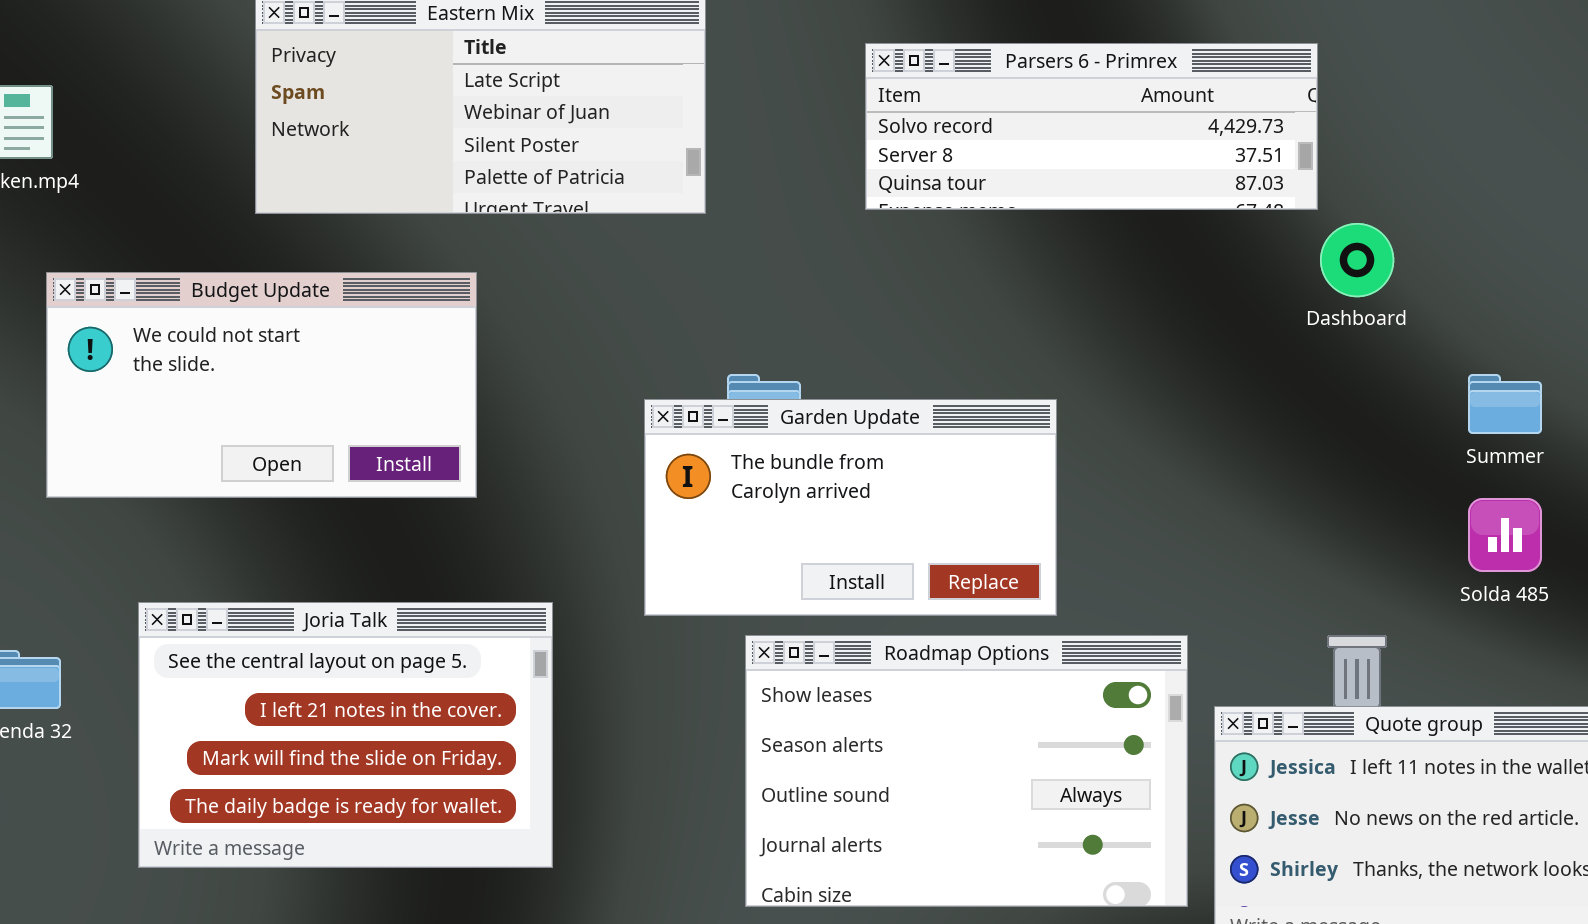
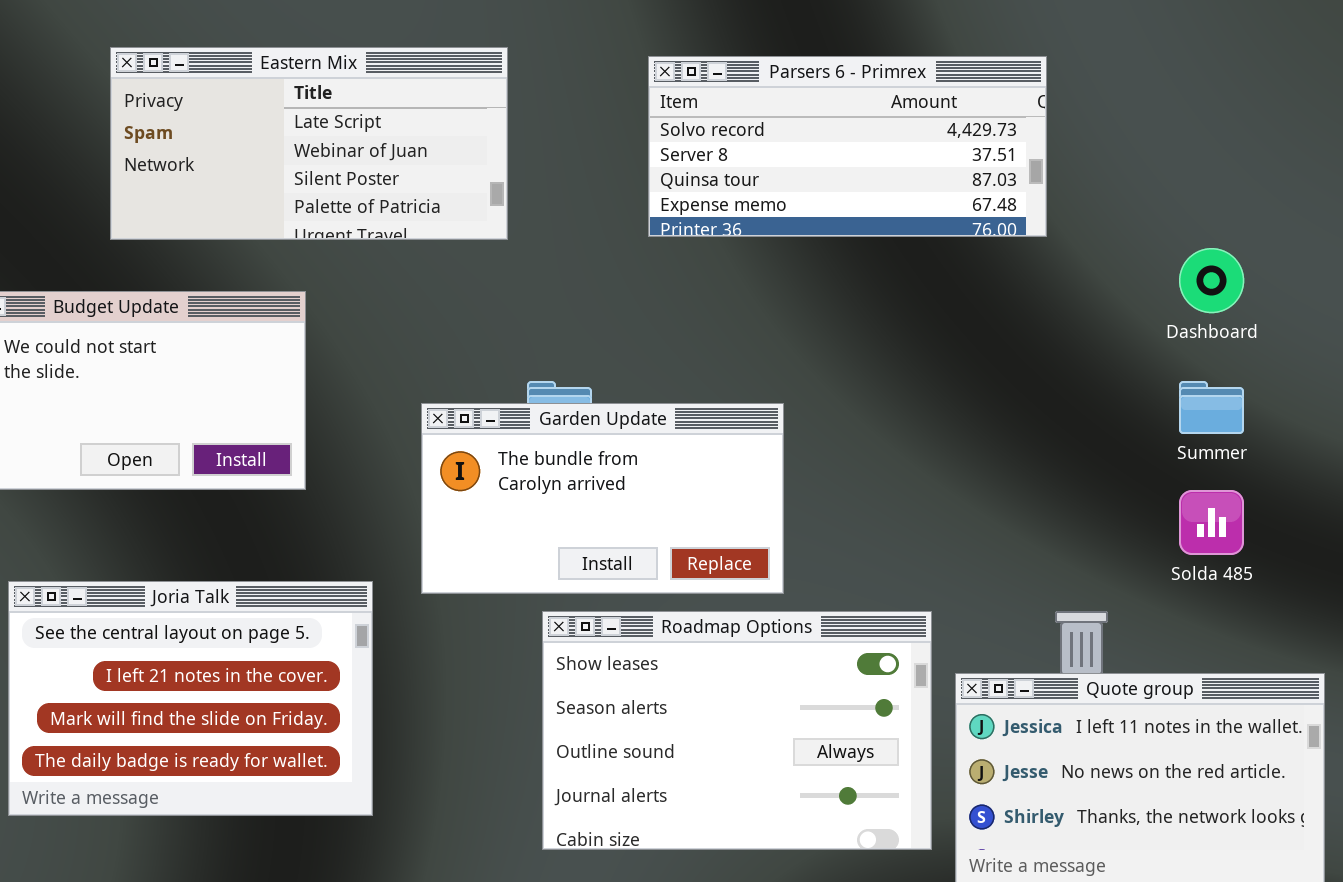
Parsers 6 - Primrex: [865,43,1318,210] -> [648,56,1047,237], resized
Dashboard: [1320,223,1394,297] -> [1179,248,1244,313], moved
Garden Update: [644,399,1057,616] -> [421,403,784,594], moved

